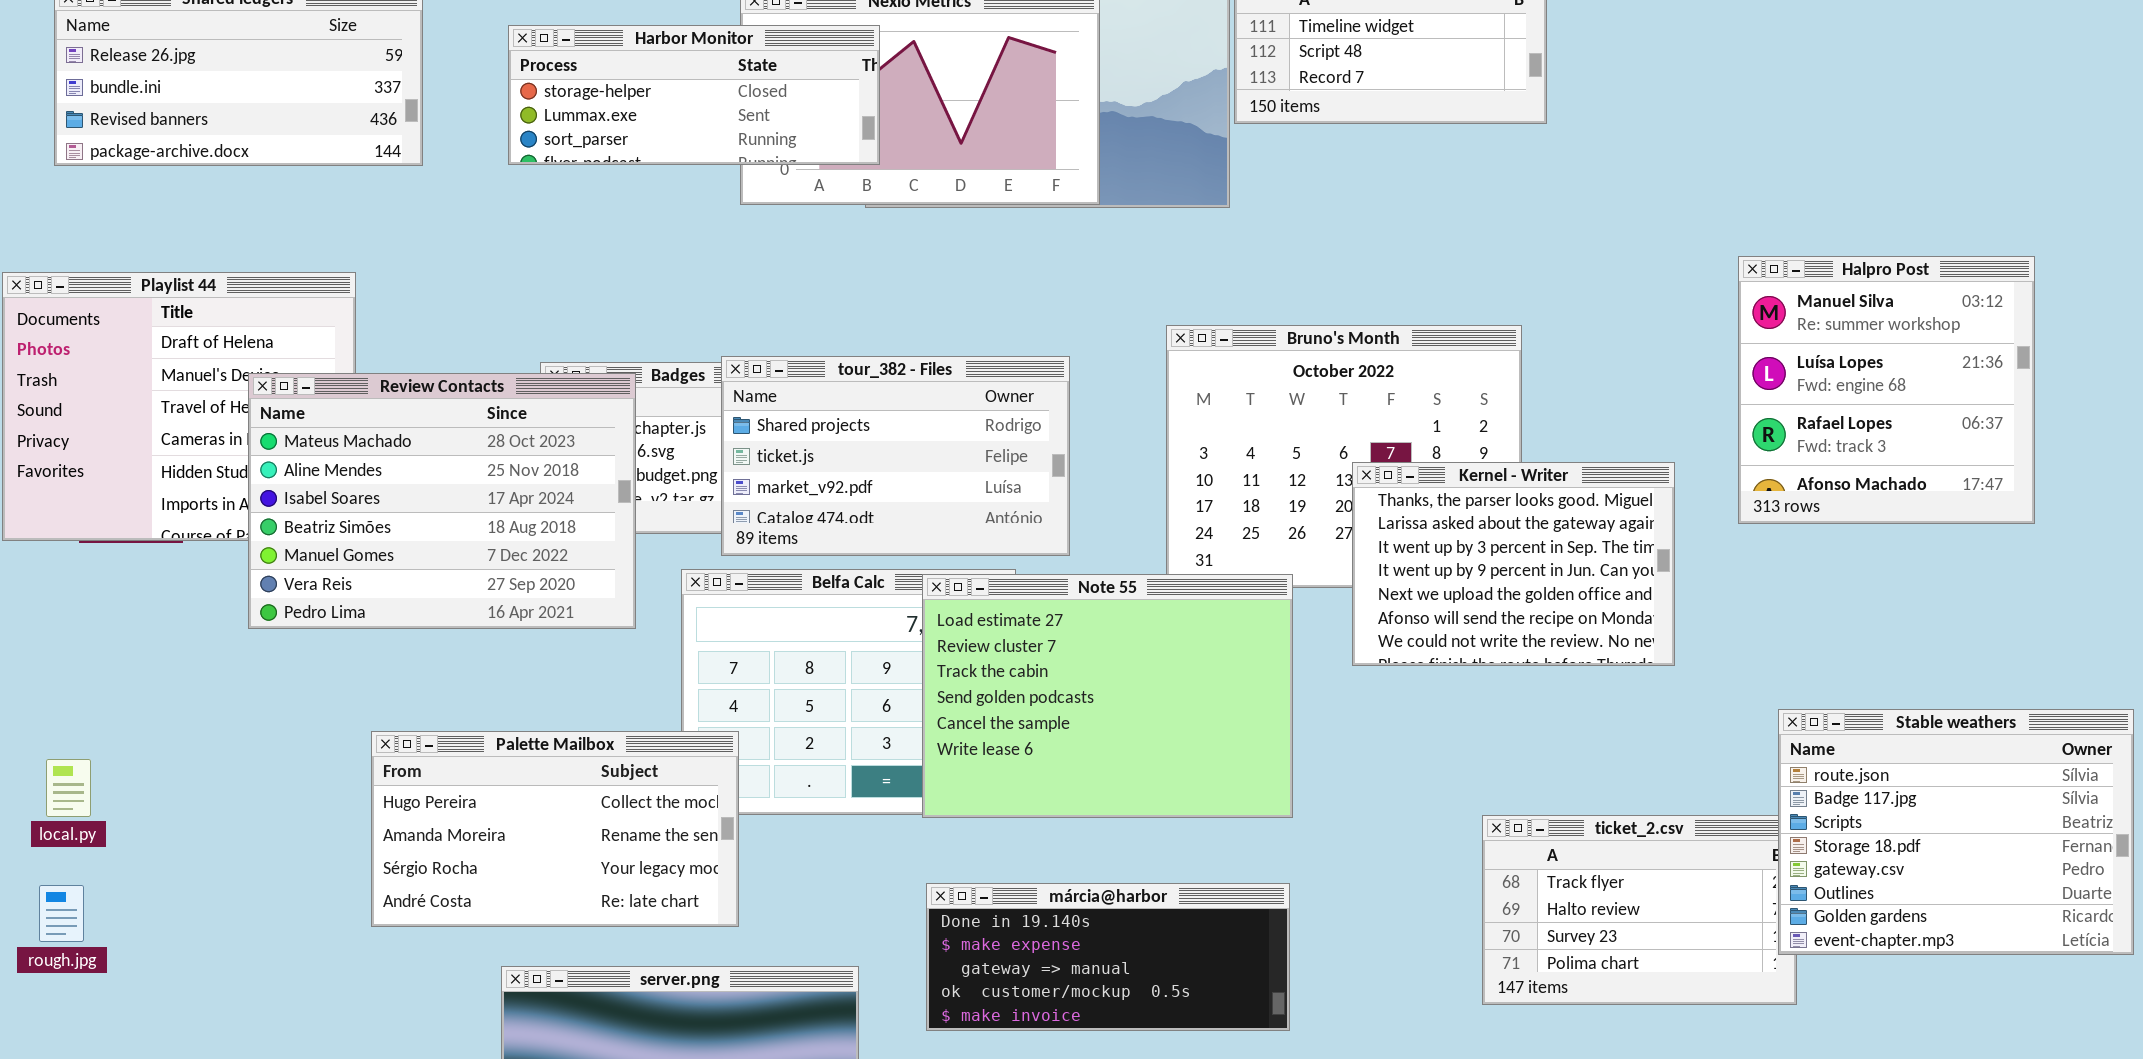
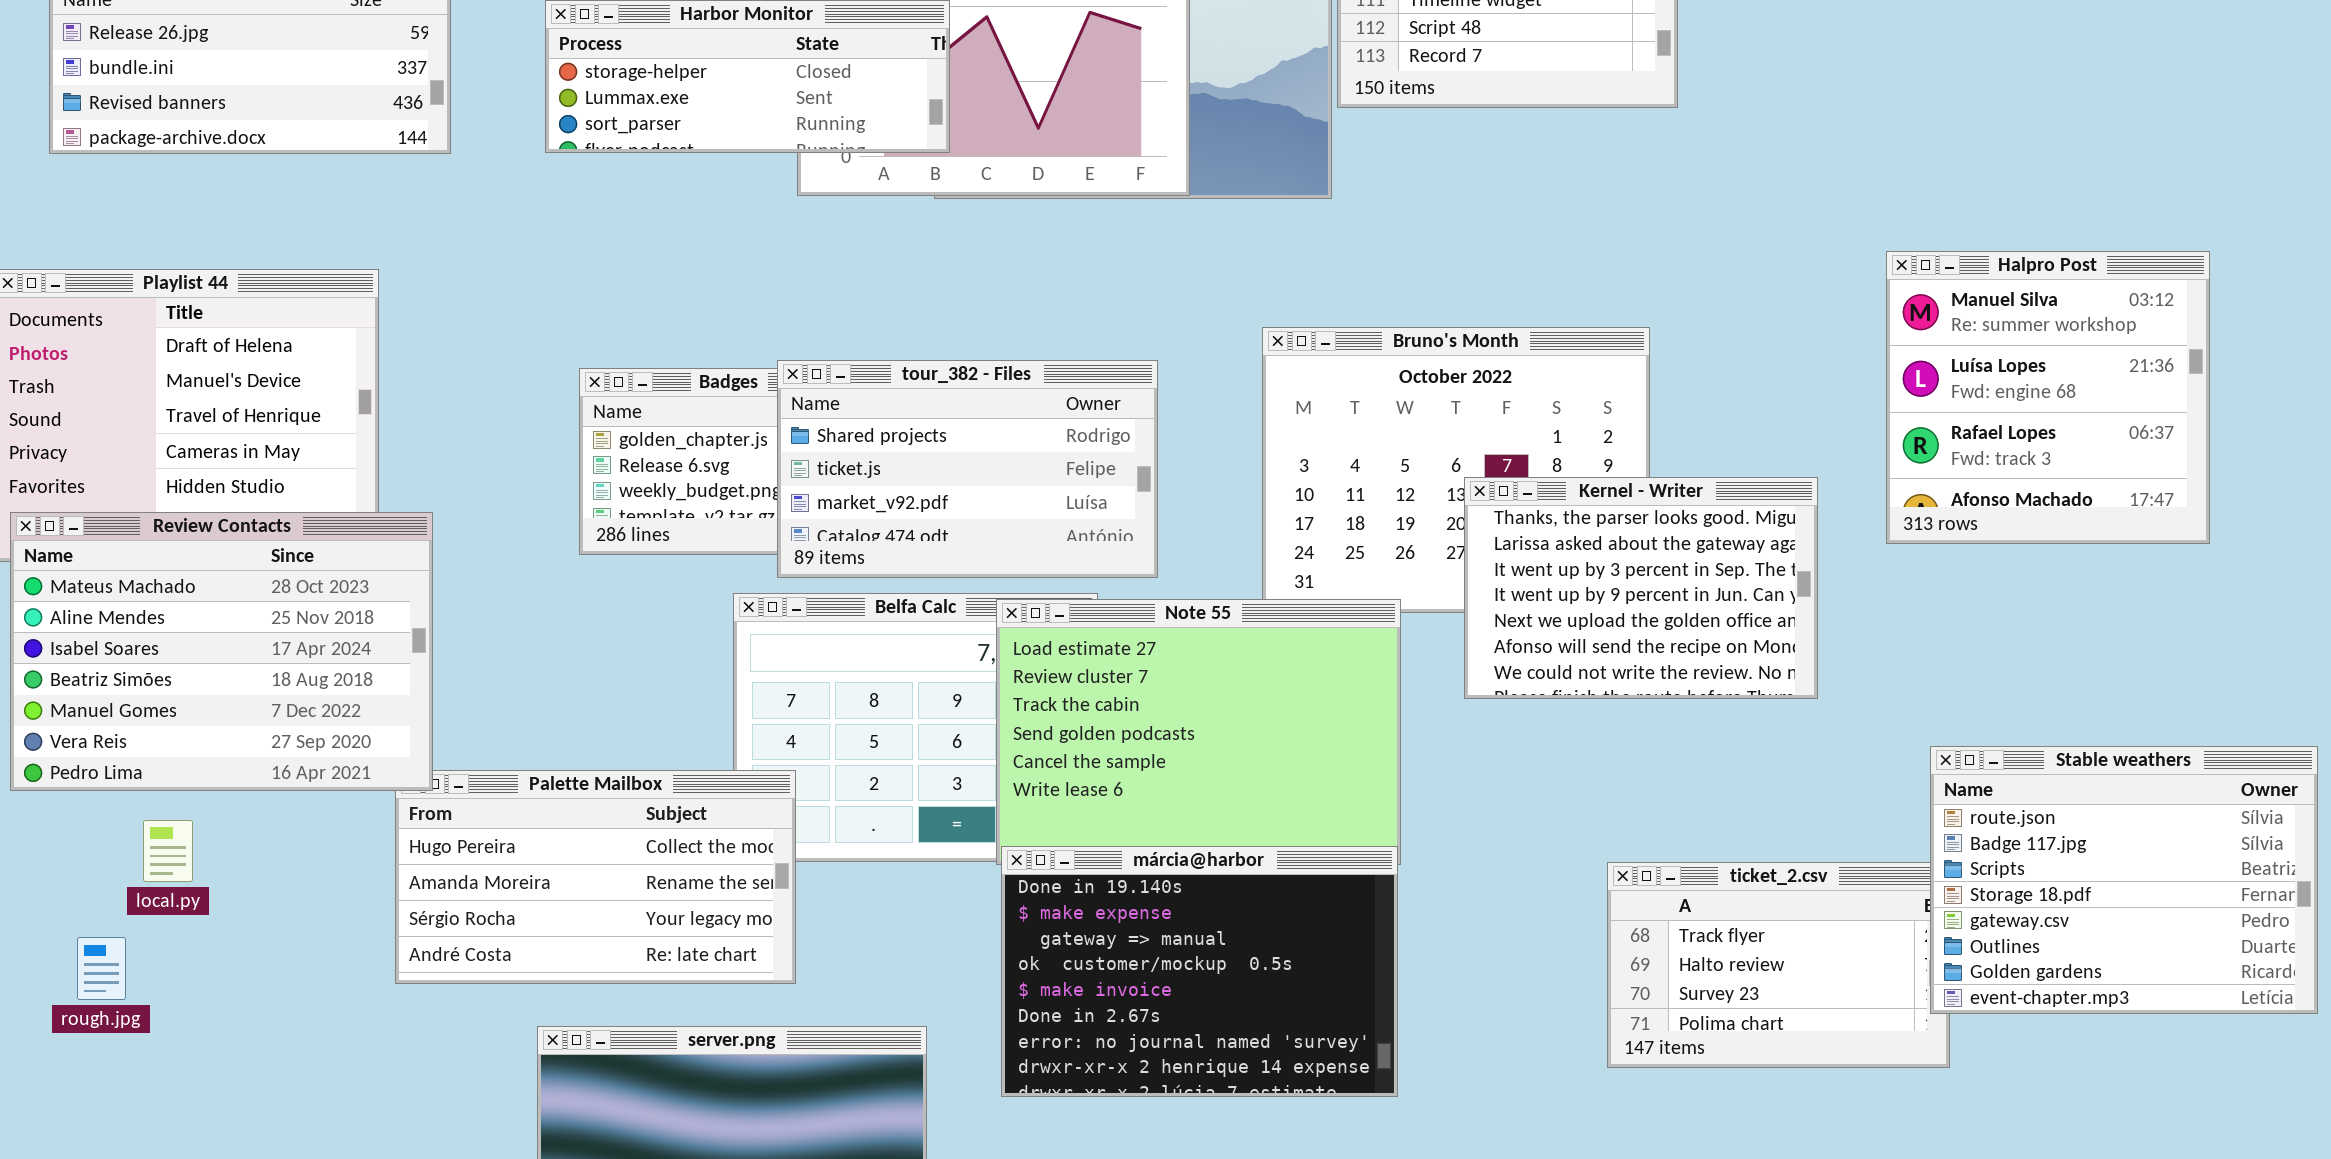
Review Contacts: [248,373,636,629] -> [10,512,433,791], moved
local.py: [46,759,91,817] -> [143,820,193,882], moved
márcia@harbor: [926,883,1290,1031] -> [1001,846,1398,1097], resized
rough.jpg: [39,885,84,942] -> [77,937,126,1000], moved

